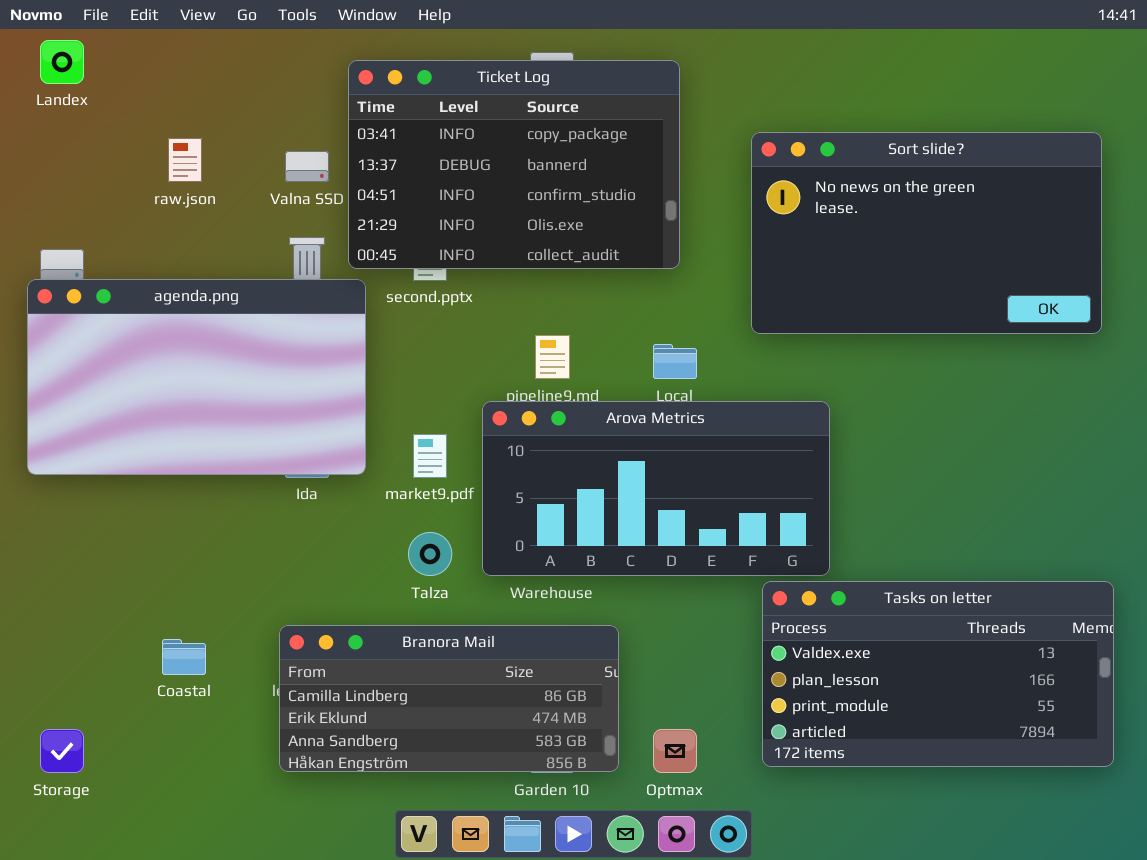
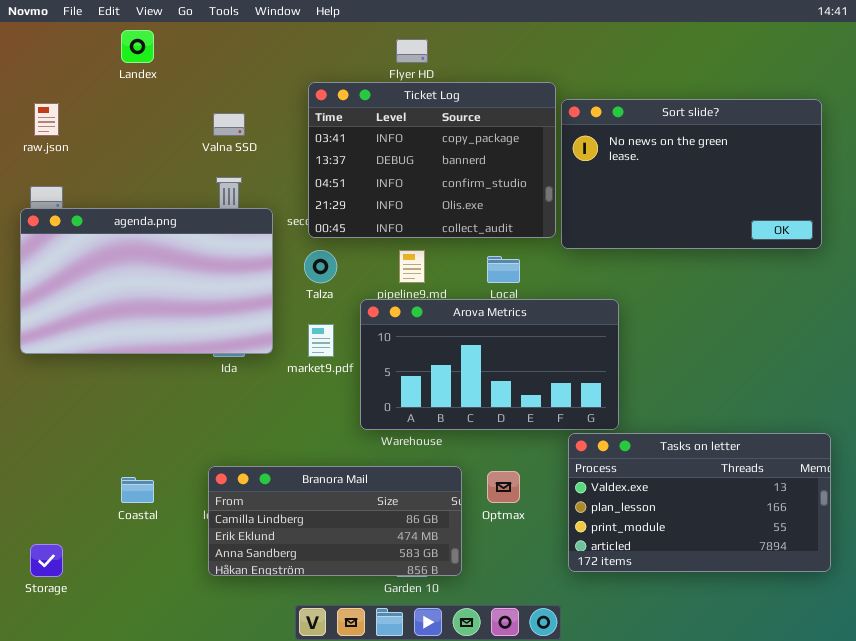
Landex: [40,40,84,84] -> [121,30,154,63], moved
Ticket Log: [348,60,680,269] -> [308,82,556,238], moved
raw.json: [168,138,202,182] -> [34,103,59,136], moved
Talza: [408,532,452,576] -> [304,250,337,283], moved
Optmax: [653,729,697,773] -> [487,471,520,503], moved

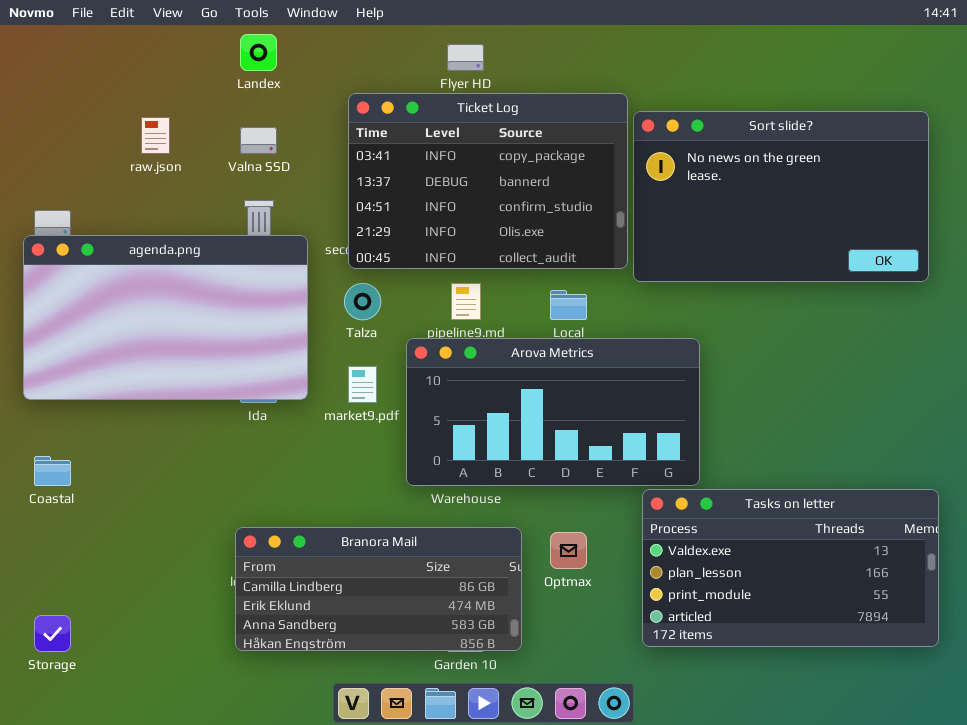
Landex: [121,30,154,63] -> [240,34,277,71], moved
raw.json: [34,103,59,136] -> [141,117,170,154], moved
Coastal: [121,477,154,503] -> [34,456,71,486], moved

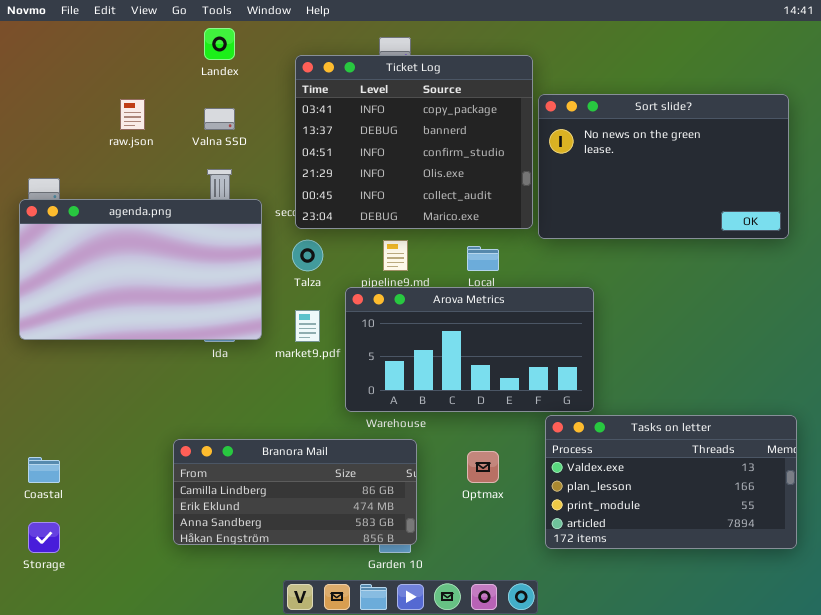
Ticket Log: [348,93,628,269] -> [295,55,533,229], resized
Coastal: [34,456,71,486] -> [28,457,60,483], moved
Branora Mail: [235,527,522,651] -> [173,439,417,545], moved

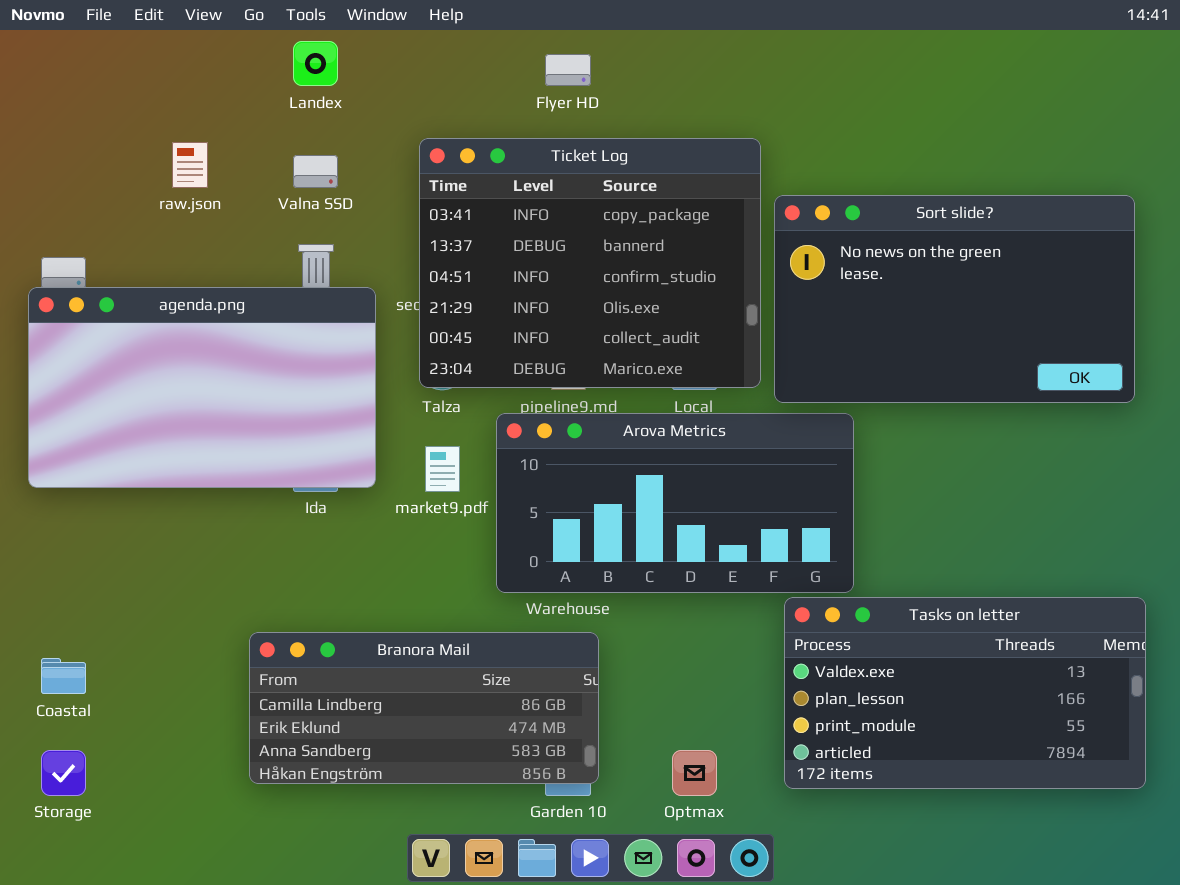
Ticket Log: [295,55,533,229] -> [419,138,761,388], moved
Sort slide?: [538,94,789,239] -> [774,195,1135,403], moved
Optmax: [467,451,499,483] -> [672,750,717,796], moved

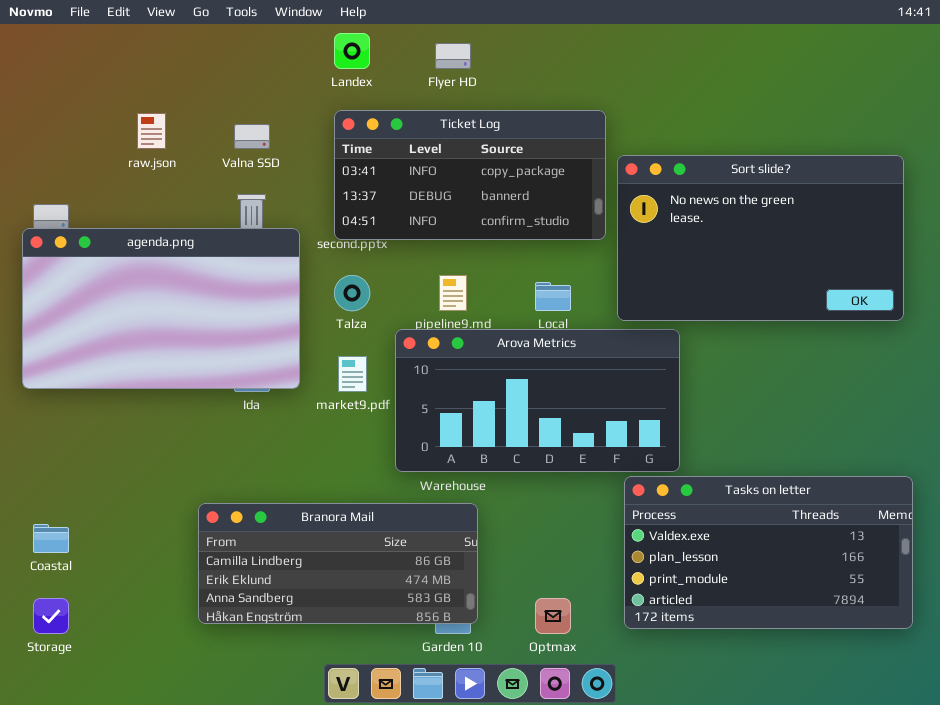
Landex: [293,41,338,86] -> [334,33,370,69], moved
Ticket Log: [419,138,761,388] -> [334,110,606,240], resized

